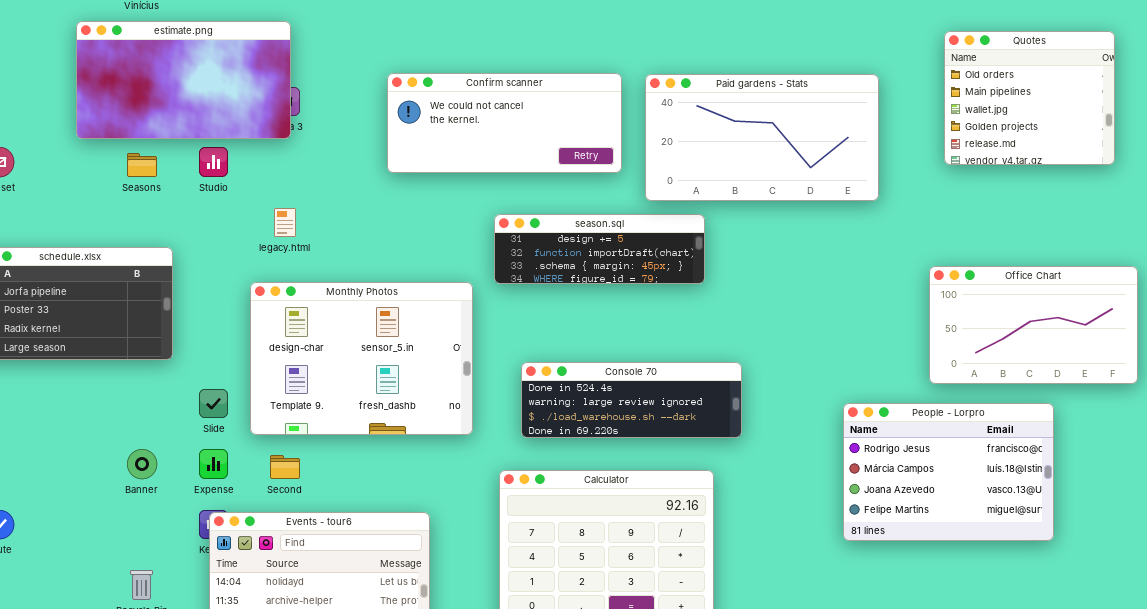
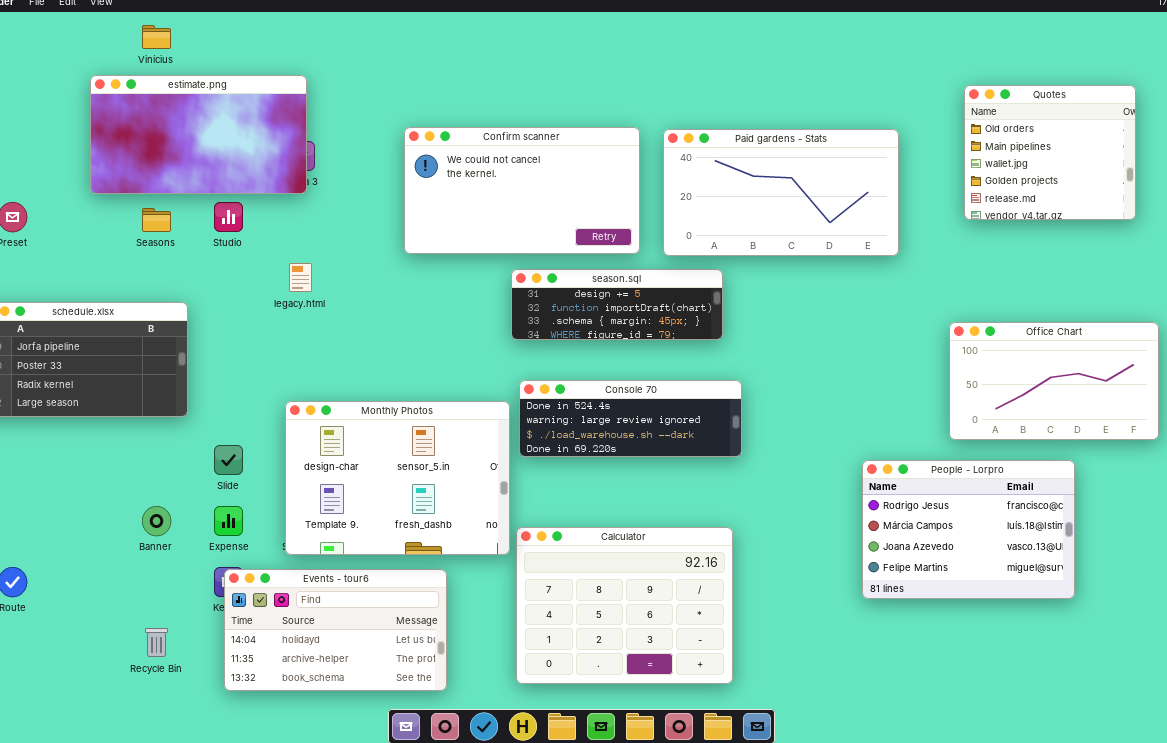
Confirm scanner: [387,73,622,173] -> [404,127,640,254], resized
Monthly Photos: [250,282,473,435] -> [285,401,510,555], moved
Console 70: [521,362,742,438] -> [519,380,742,457], moved

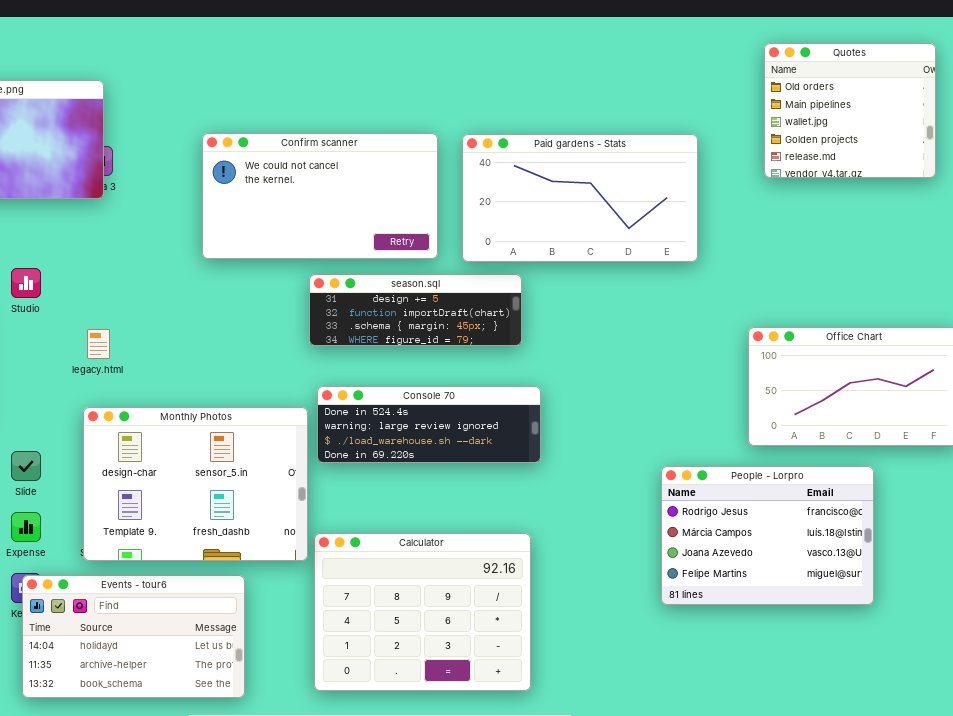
Quotes: [964,85,1136,220] -> [764,43,936,178], moved
Studio: [214,202,243,232] -> [11,268,41,298], moved
legacy.html: [289,263,312,292] -> [87,329,110,359], moved

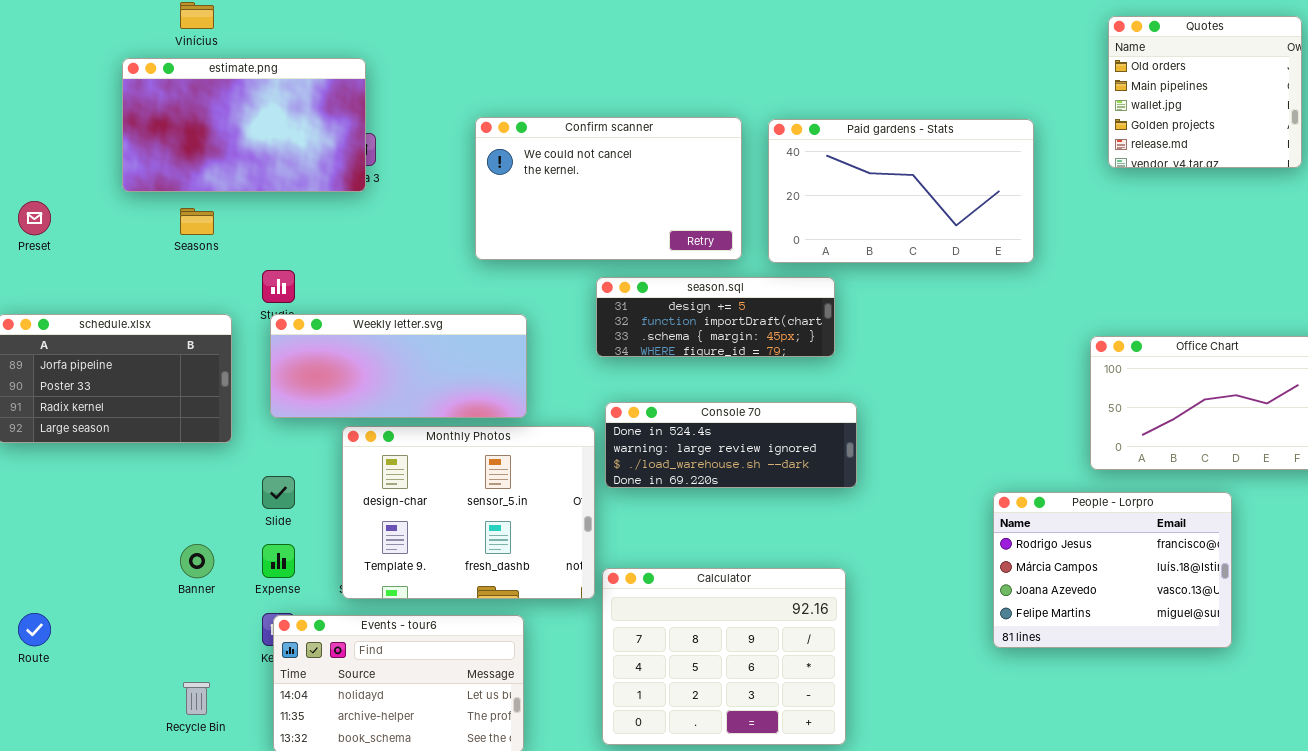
Weekly letter.svg: none -> [270,314,527,418], opened

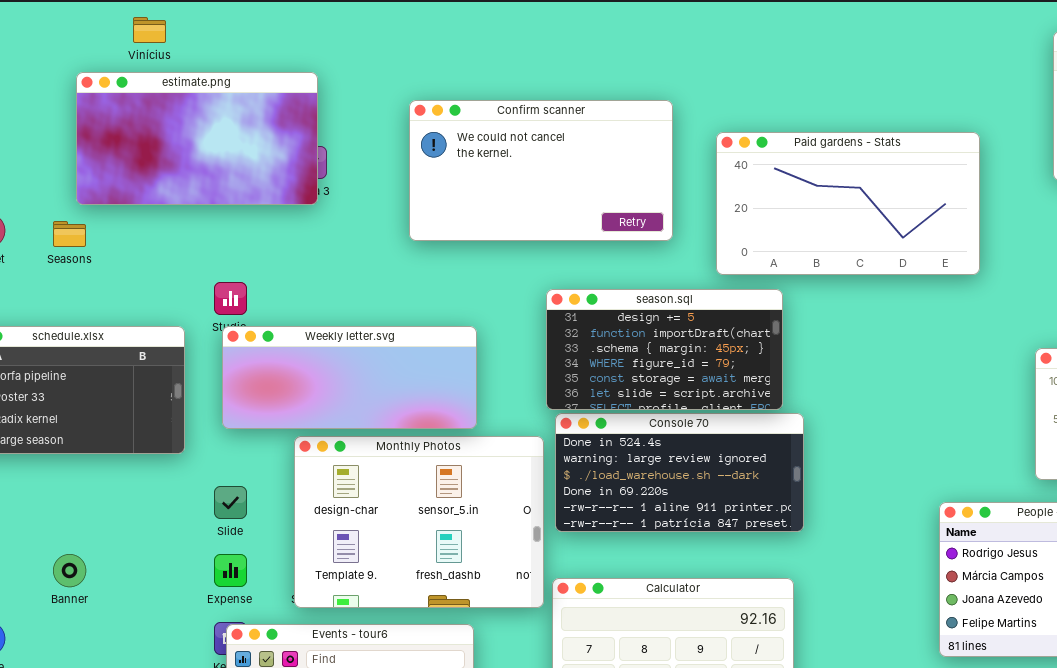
Confirm scanner: [475,117,742,260] -> [409,100,673,241], moved
Seasons: [180,208,214,235] -> [53,221,86,247], moved
season.sql: [596,277,835,357] -> [546,289,783,410], resized
Console 70: [605,402,857,488] -> [555,413,804,532], resized
Banner: [180,544,214,578] -> [53,554,86,587], moved

